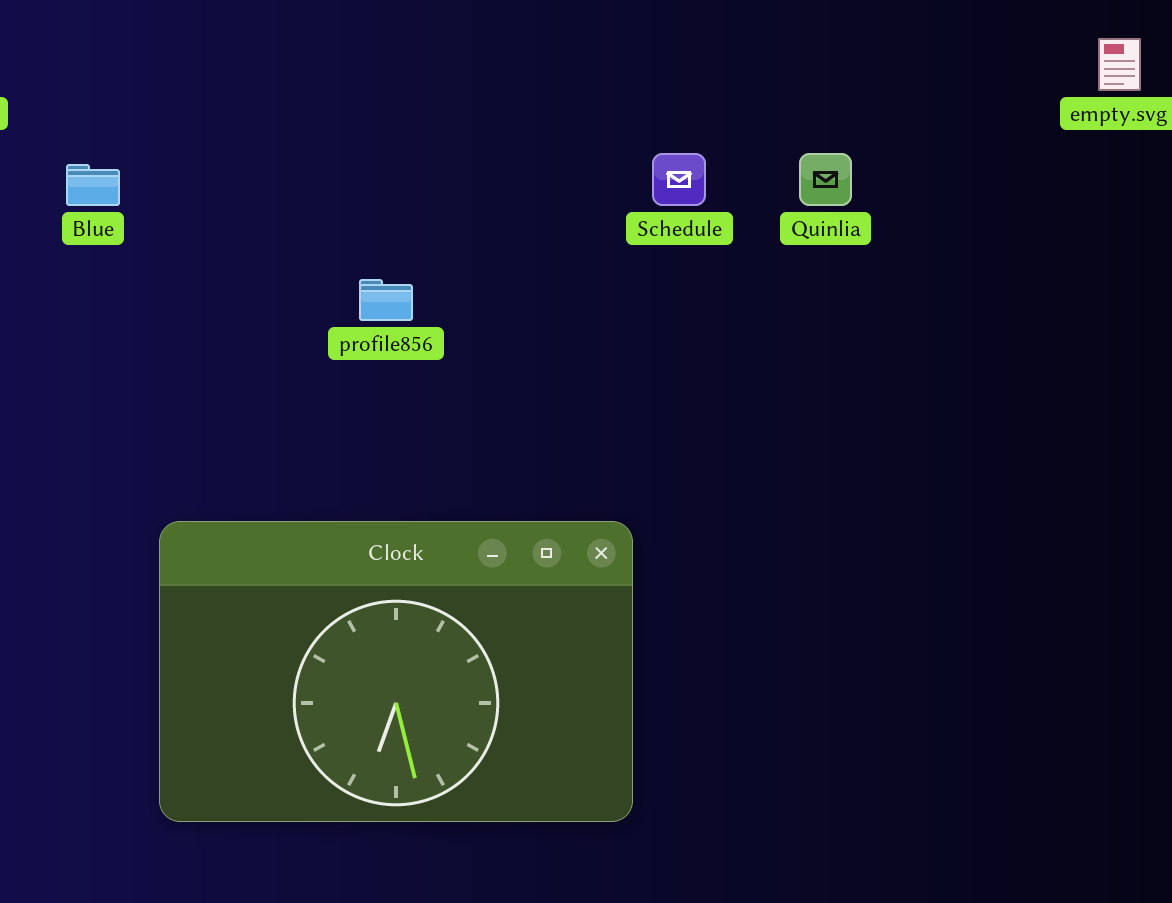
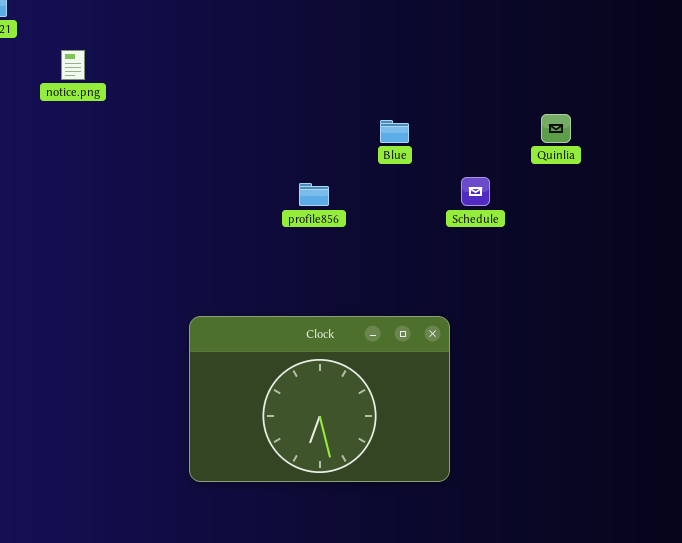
Schedule: [652,153,706,206] -> [461,177,490,206], moved
Blue: [66,164,120,206] -> [380,120,409,143], moved

